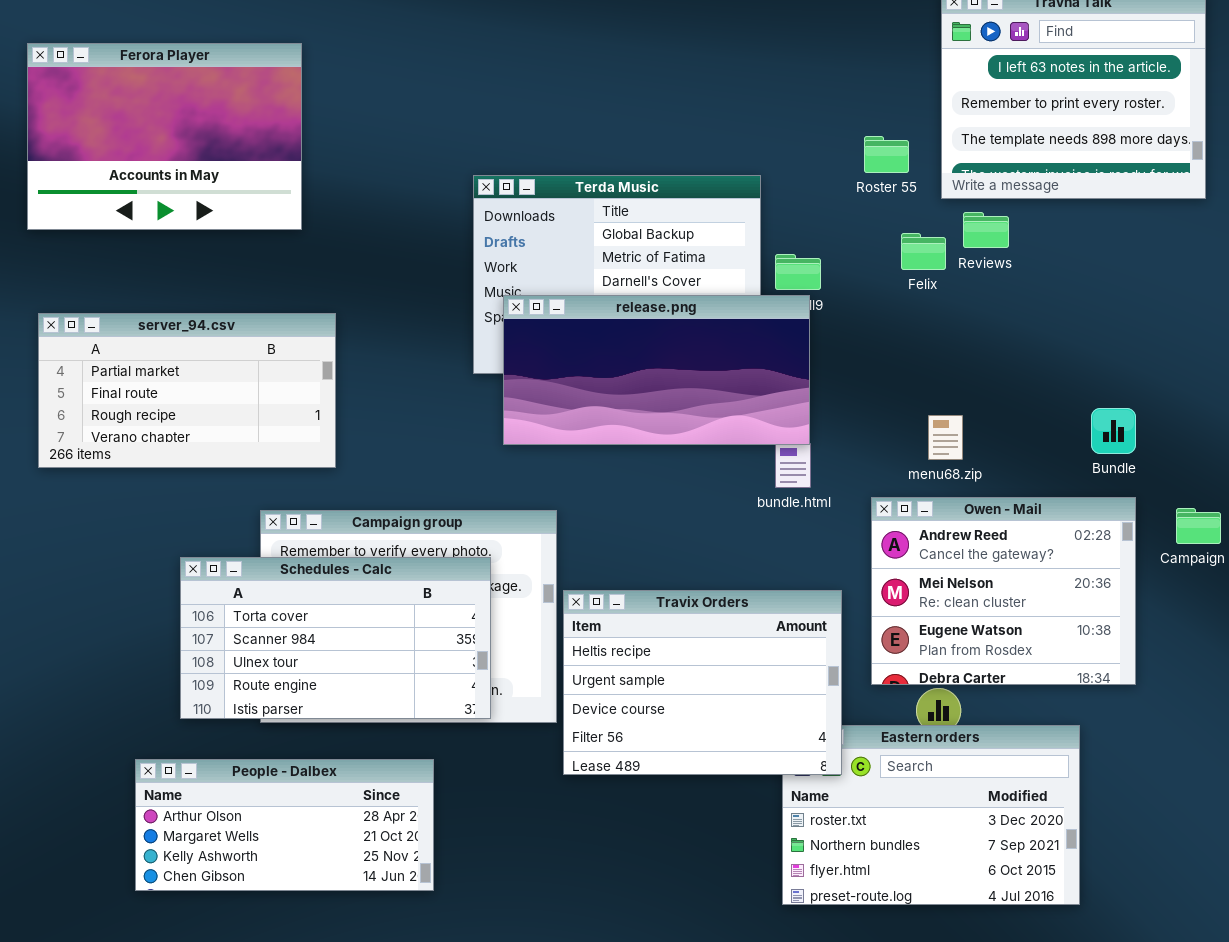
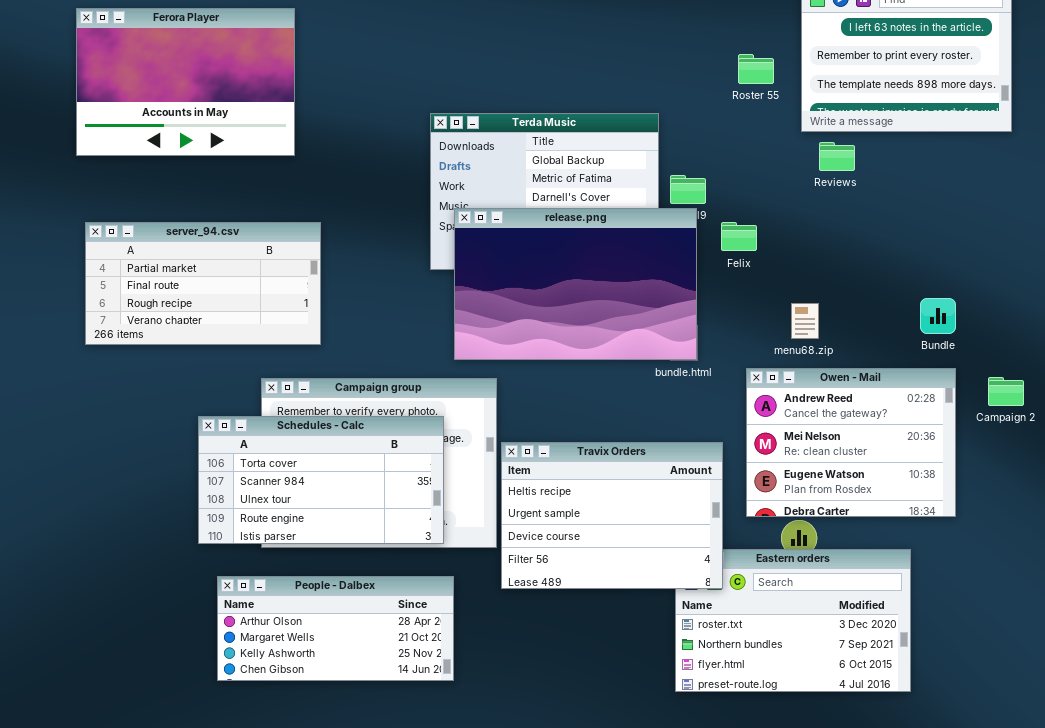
Roster 55: [864,136,909,173] -> [738,54,774,84], moved
Felix: [901,233,946,270] -> [721,222,757,251], moved
release.png: [503,295,810,445] -> [454,208,697,360], resized
People - Dalbex: [135,759,434,891] -> [217,576,454,681], moved

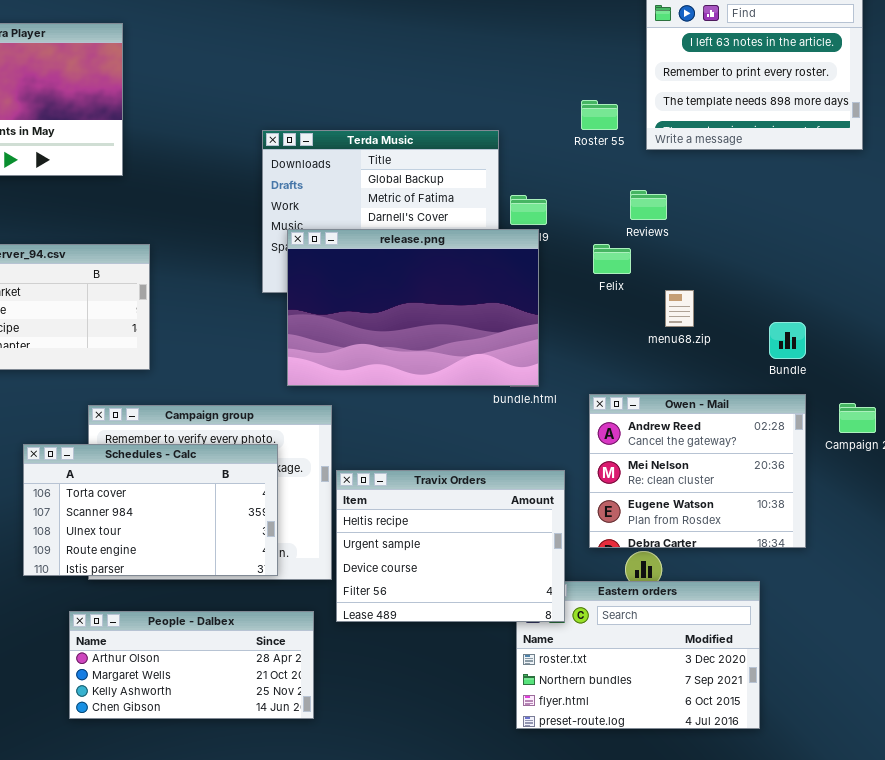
Roster 55: [738,54,774,84] -> [581,100,618,130], moved
Reviews: [819,142,855,171] -> [630,190,667,220], moved
Felix: [721,222,757,251] -> [593,244,631,274], moved
menu68.zip: [791,303,819,339] -> [665,290,694,327], moved
People - Dalbex: [217,576,454,681] -> [69,611,314,719], moved

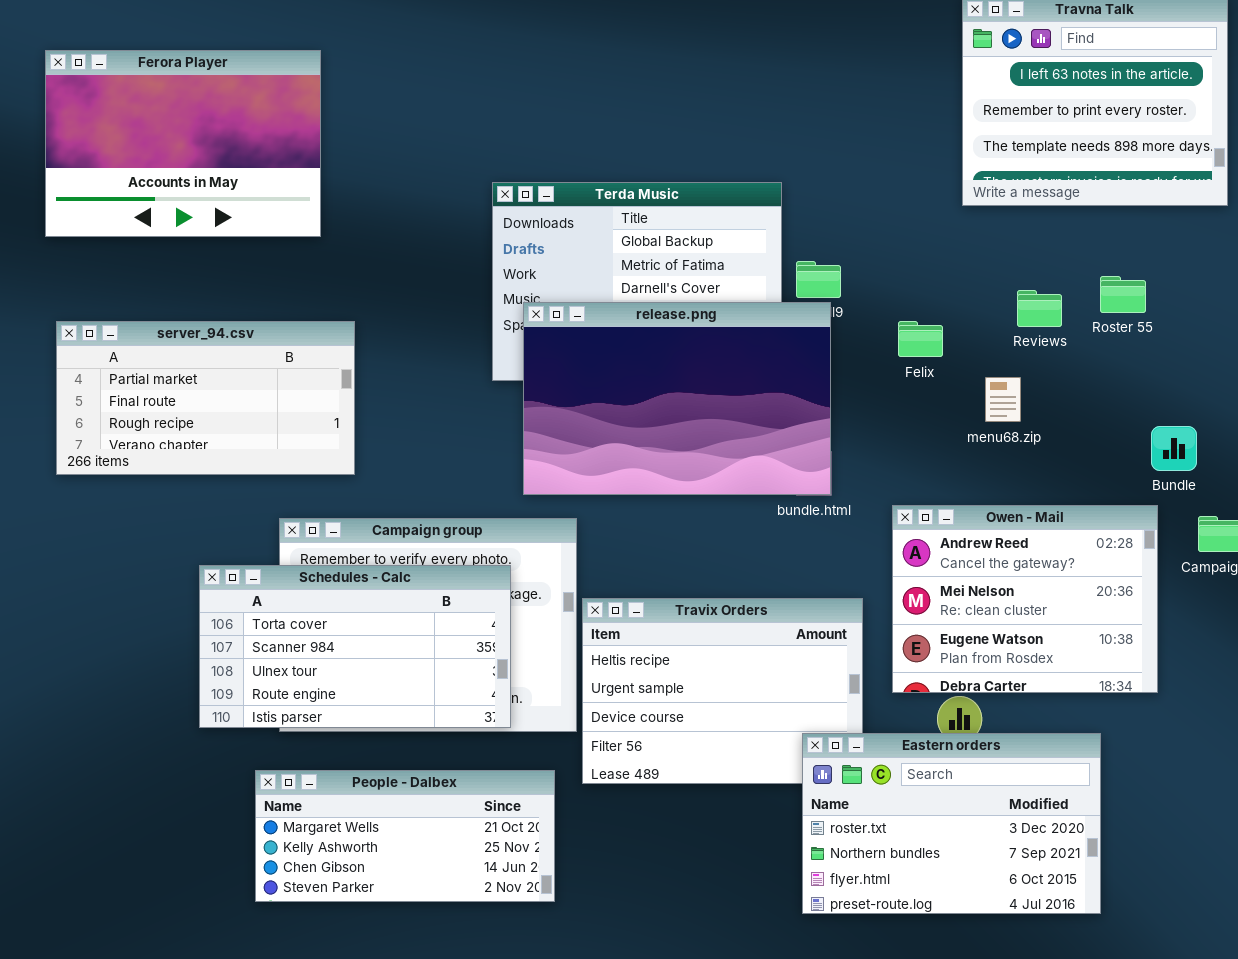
Roster 55: [581,100,618,130] -> [1100,276,1146,313], moved
Reviews: [630,190,667,220] -> [1017,290,1062,327], moved
Bundle: [769,322,806,359] -> [1151,426,1197,471], moved
Eastern orders: [516,581,760,729] -> [802,733,1101,914], raised
People - Dalbex: [69,611,314,719] -> [255,770,555,902], scrolled down 1 row

